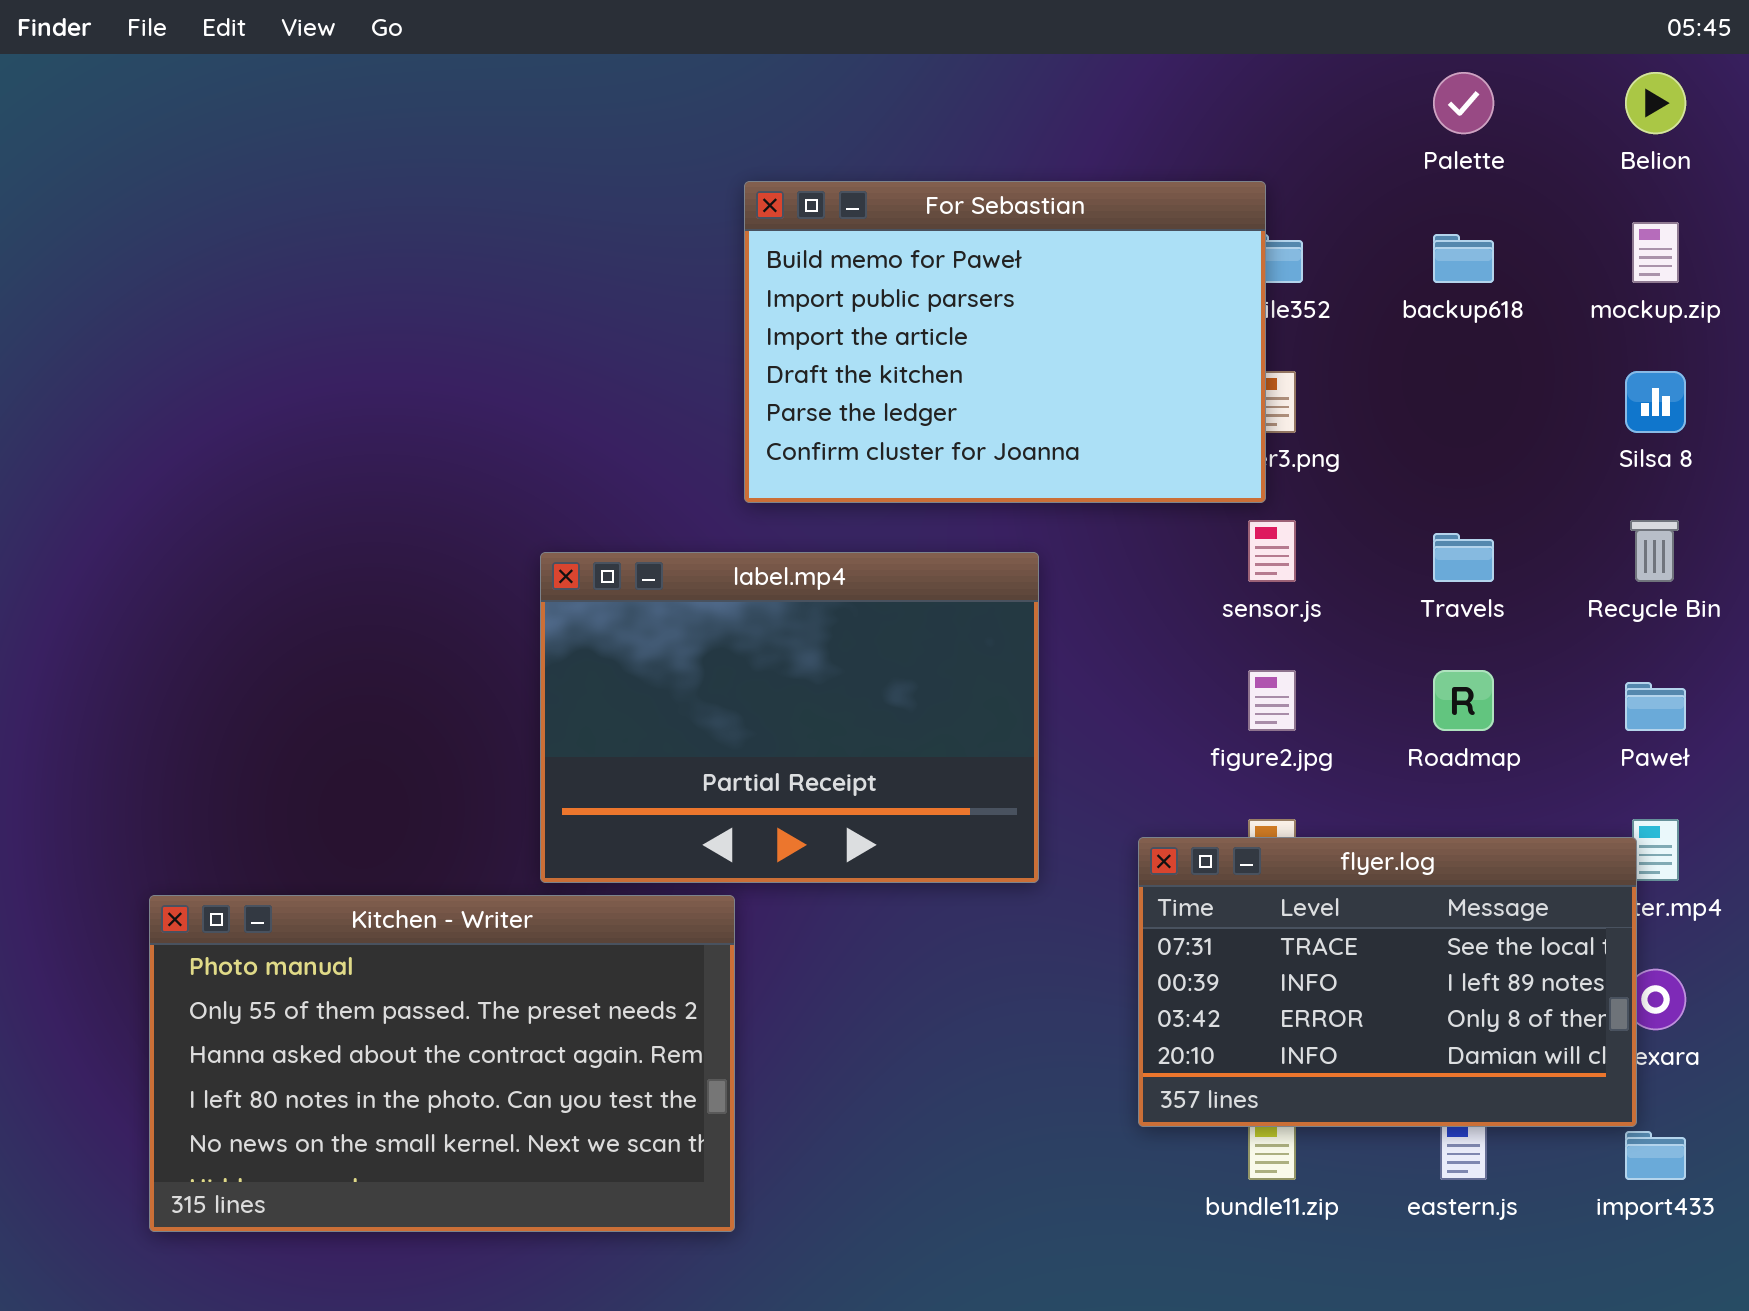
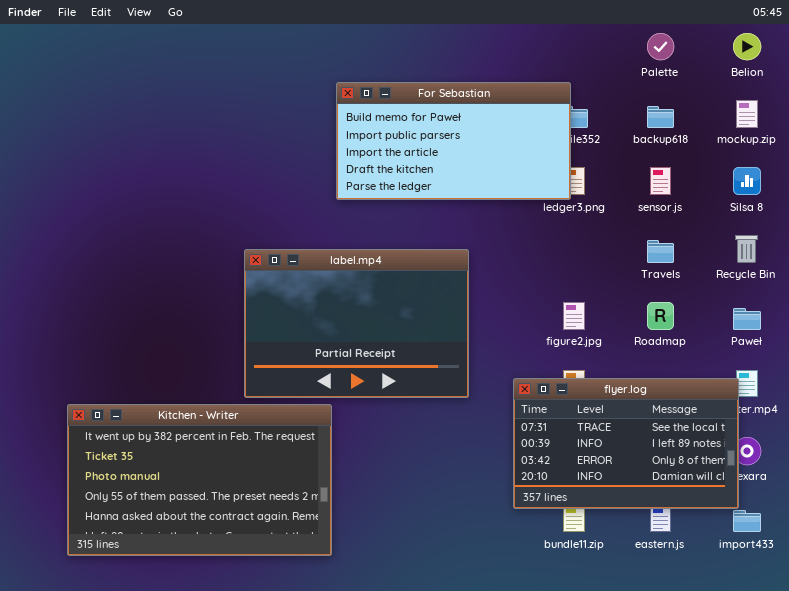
For Sebastian: [744,181,1266,503] -> [336,82,571,200], resized
sensor.js: [1248,520,1296,582] -> [650,167,671,195], moved
Kitchen - Writer: [149,895,735,1232] -> [67,404,332,556], scrolled up 2 rows

